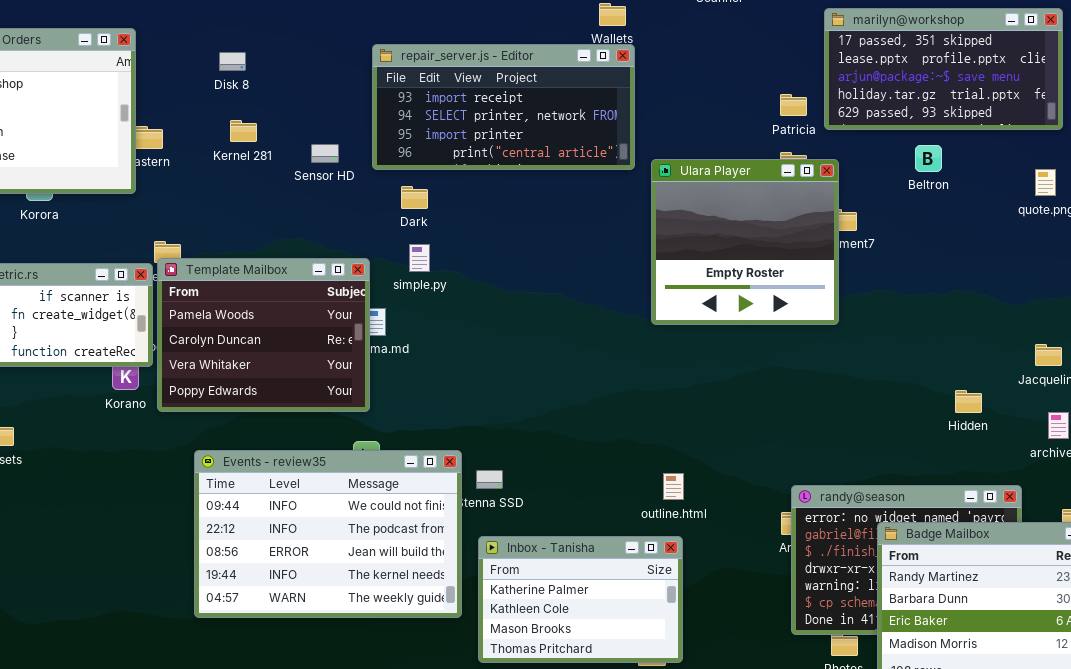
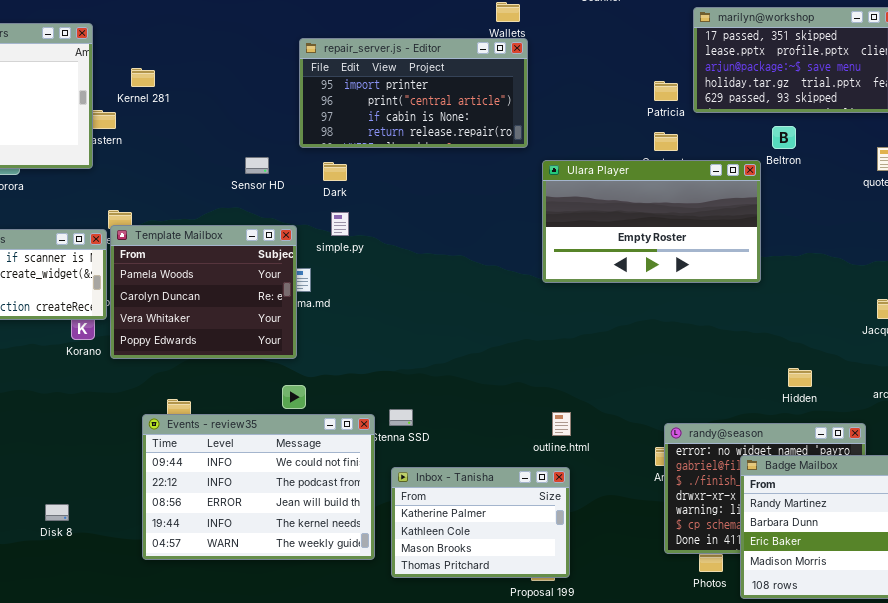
repair_server.js - Editor: [372,44,635,170] -> [299,38,528,148], scrolled down 2 rows
Disk 8: [219,52,246,71] -> [45,504,69,521], moved
Kernel 281: [230,120,257,142] -> [131,68,155,87], moved
Sensor HD: [311,144,339,163] -> [245,157,269,174], moved
Ulara Player: [651,159,839,325] -> [542,160,761,283], resized
Hidden: [955,390,982,413] -> [788,368,812,387], moved
Events - review35: [194,450,462,618] -> [142,414,375,560], moved

